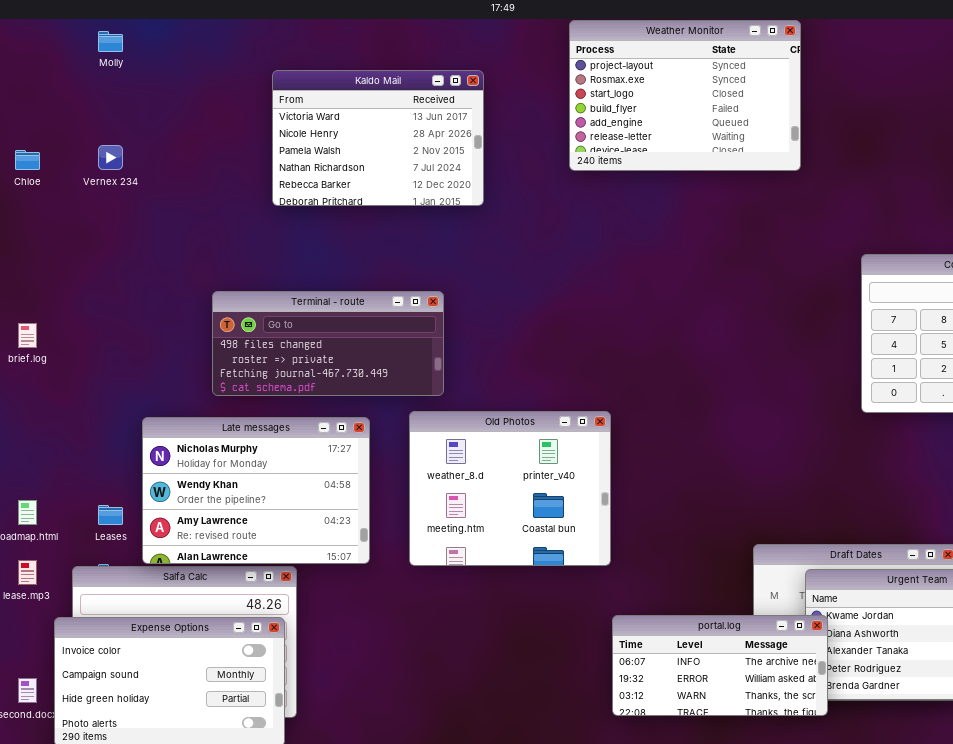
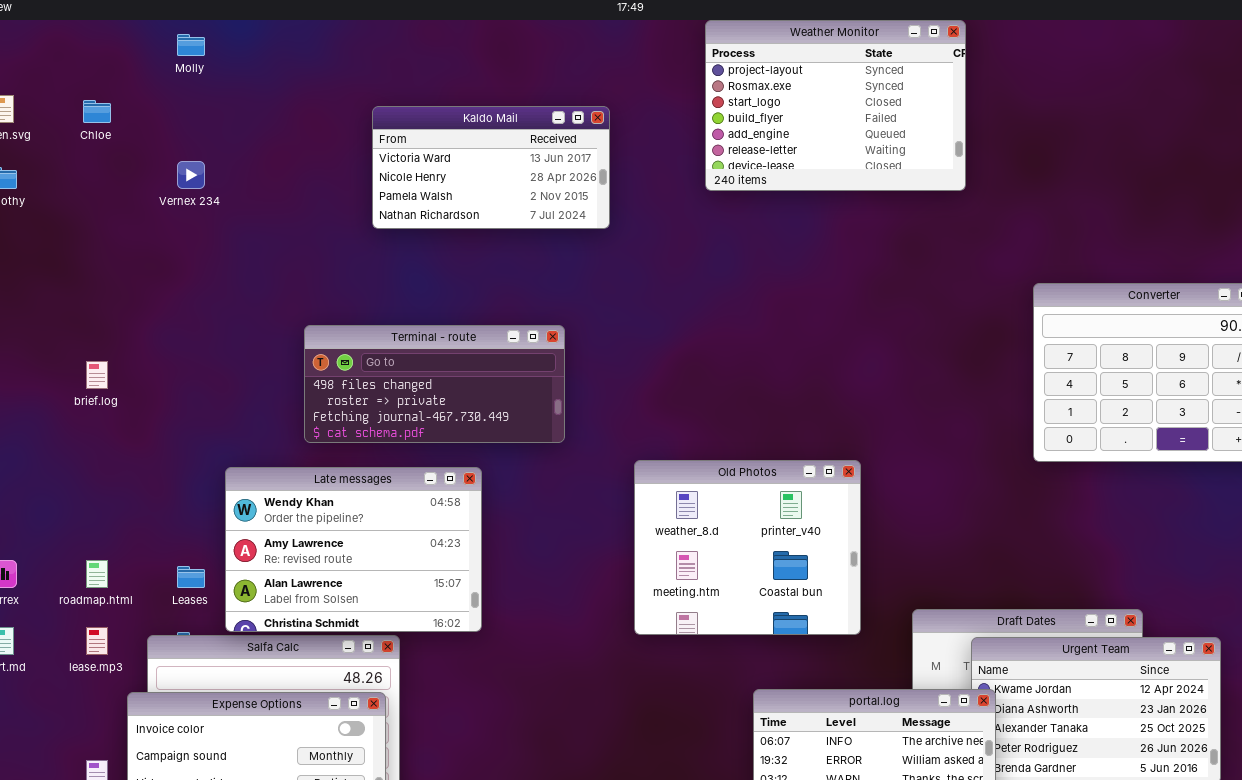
Kaldo Mail: [272,70,484,206] -> [372,106,610,229], resized
Chloe: [15,150,40,170] -> [83,100,111,123], moved
Old Photos: [409,411,611,566] -> [634,460,861,635], moved
Late messages: [142,417,370,564] -> [225,467,482,632], scrolled down 1 row

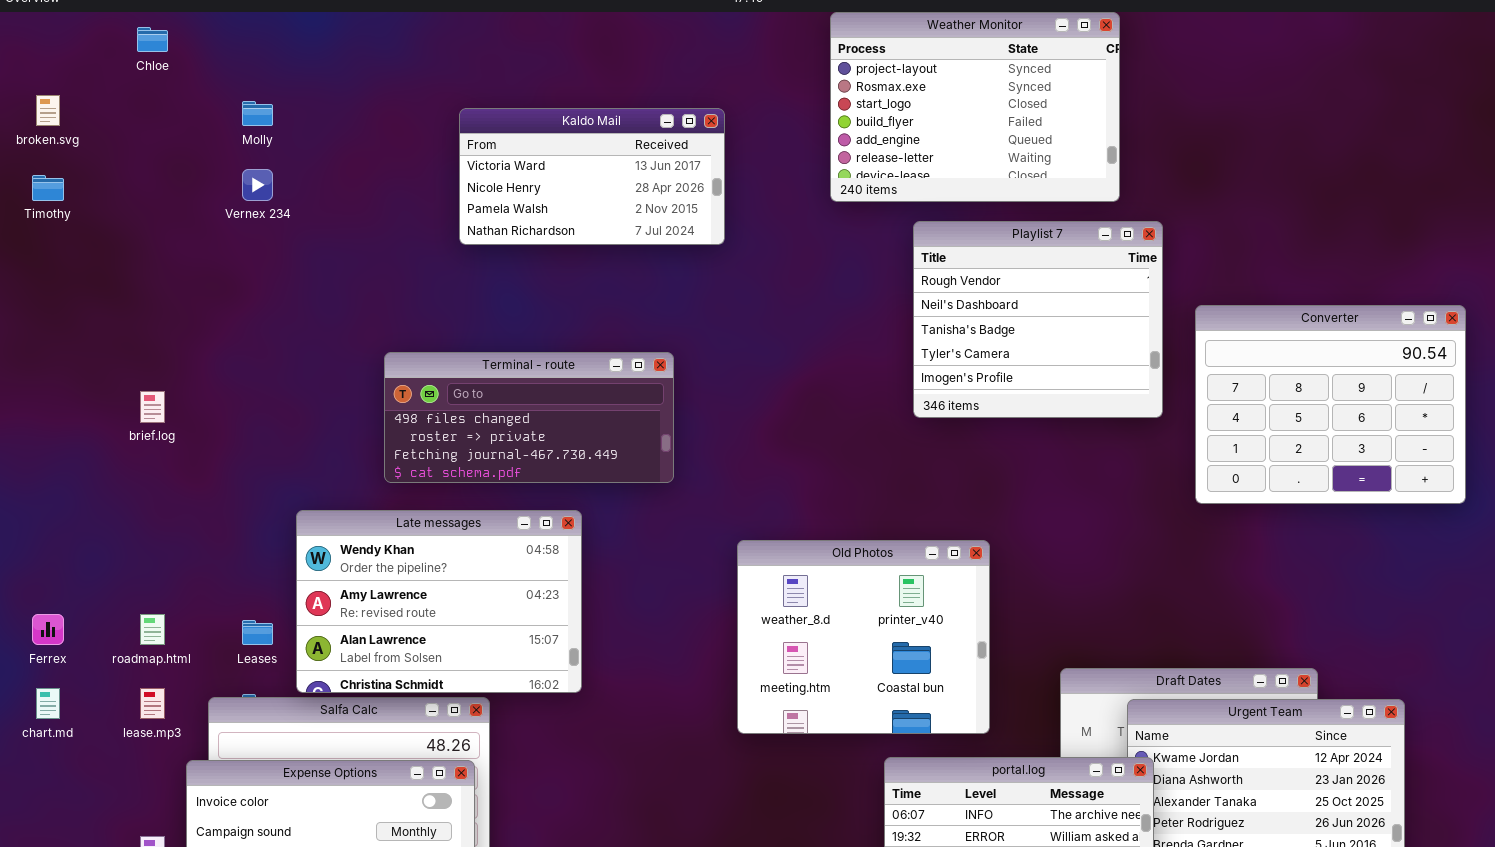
Molly: [177,34,205,56] -> [242,101,273,126], moved
Chloe: [83,100,111,123] -> [137,27,168,52], moved
Playlist 7: none -> [913,221,1163,418], opened
Old Photos: [634,460,861,635] -> [737,540,990,734], moved

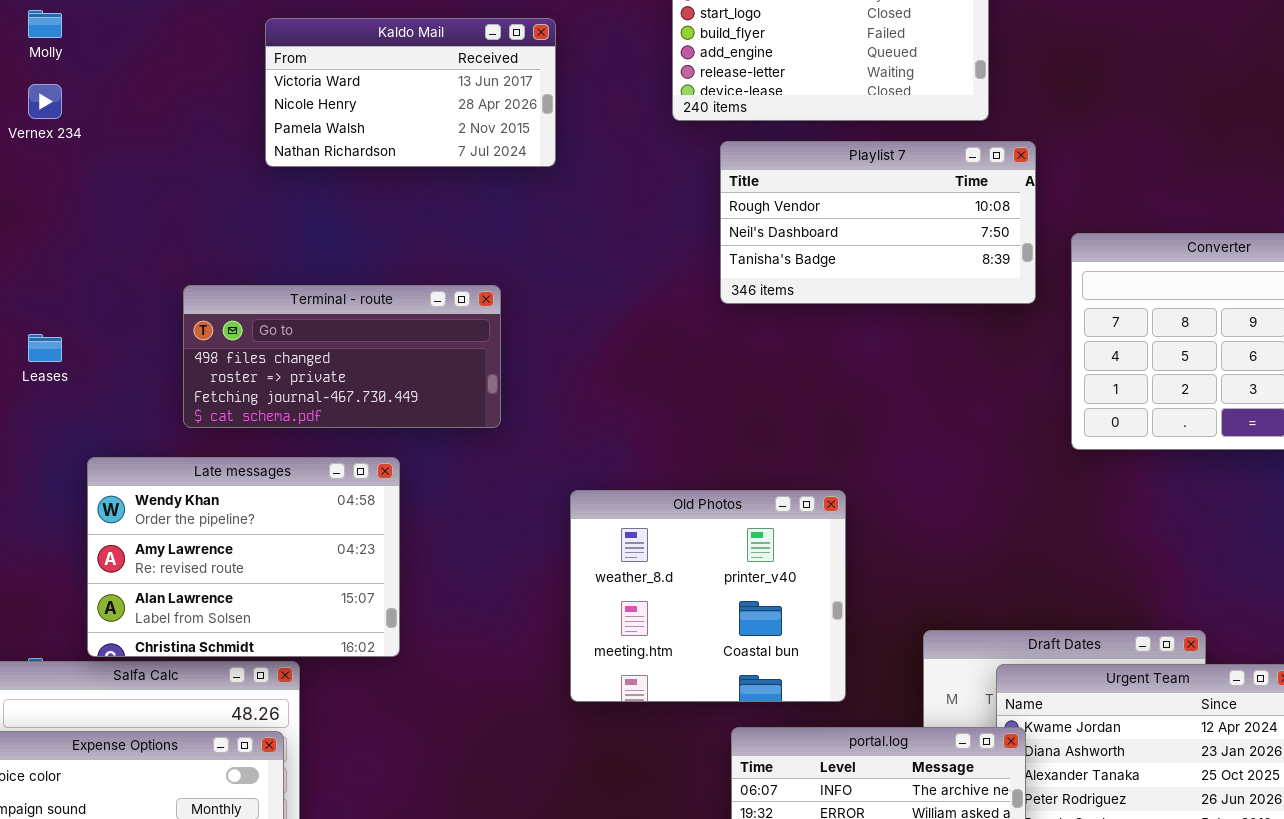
Playlist 7: [913,221,1163,418] -> [720,141,1036,304], resized
Leases: [242,620,273,645] -> [28,334,62,362], moved

